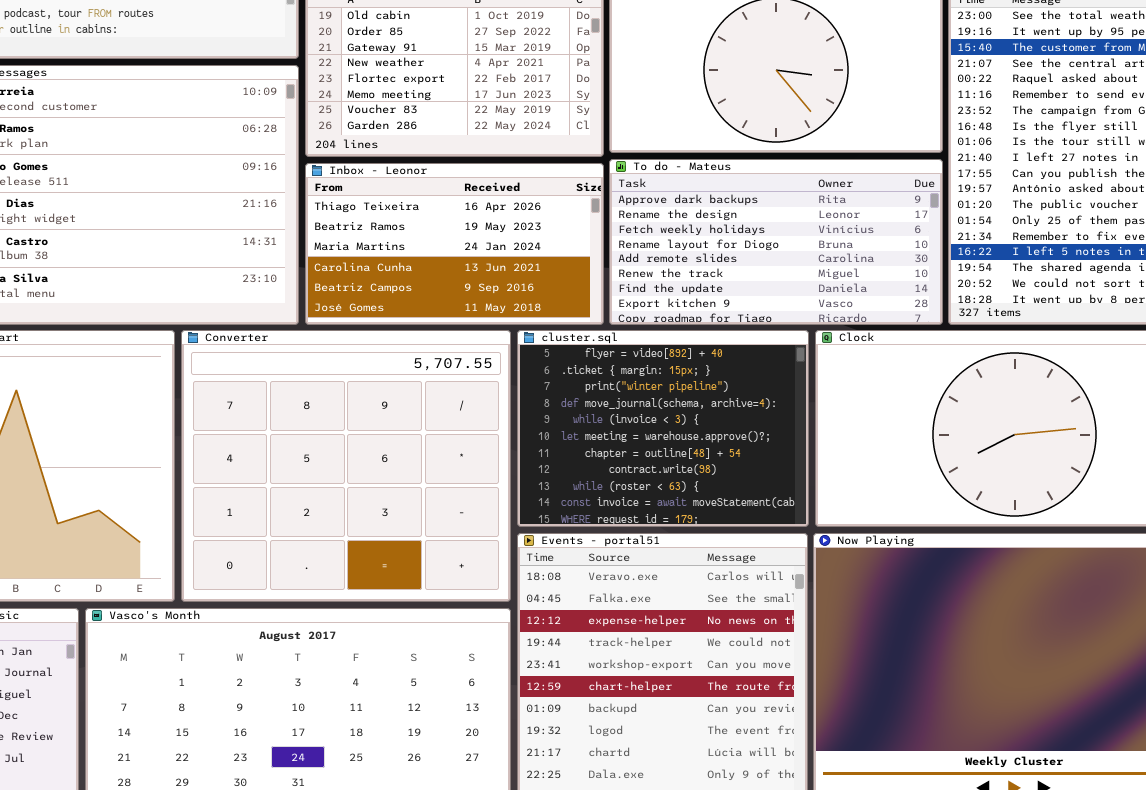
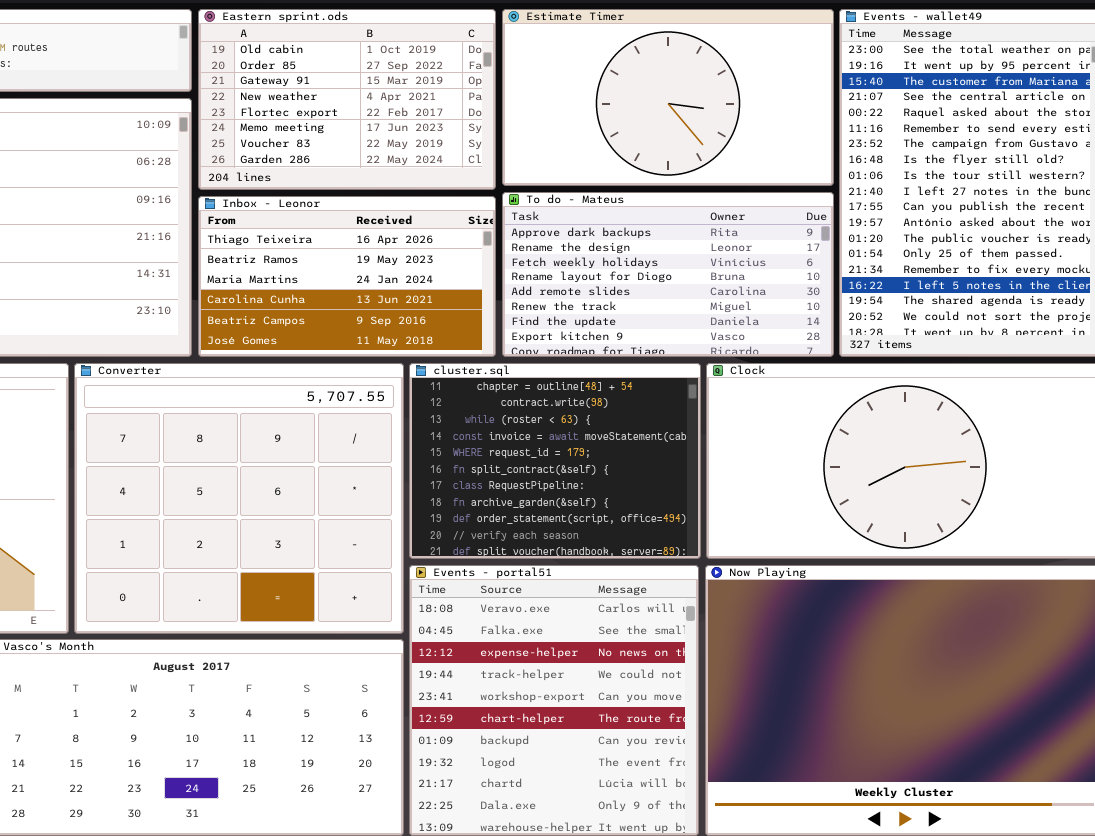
cluster.sql: [517,330,809,527] -> [409,363,701,559], scrolled down 6 rows

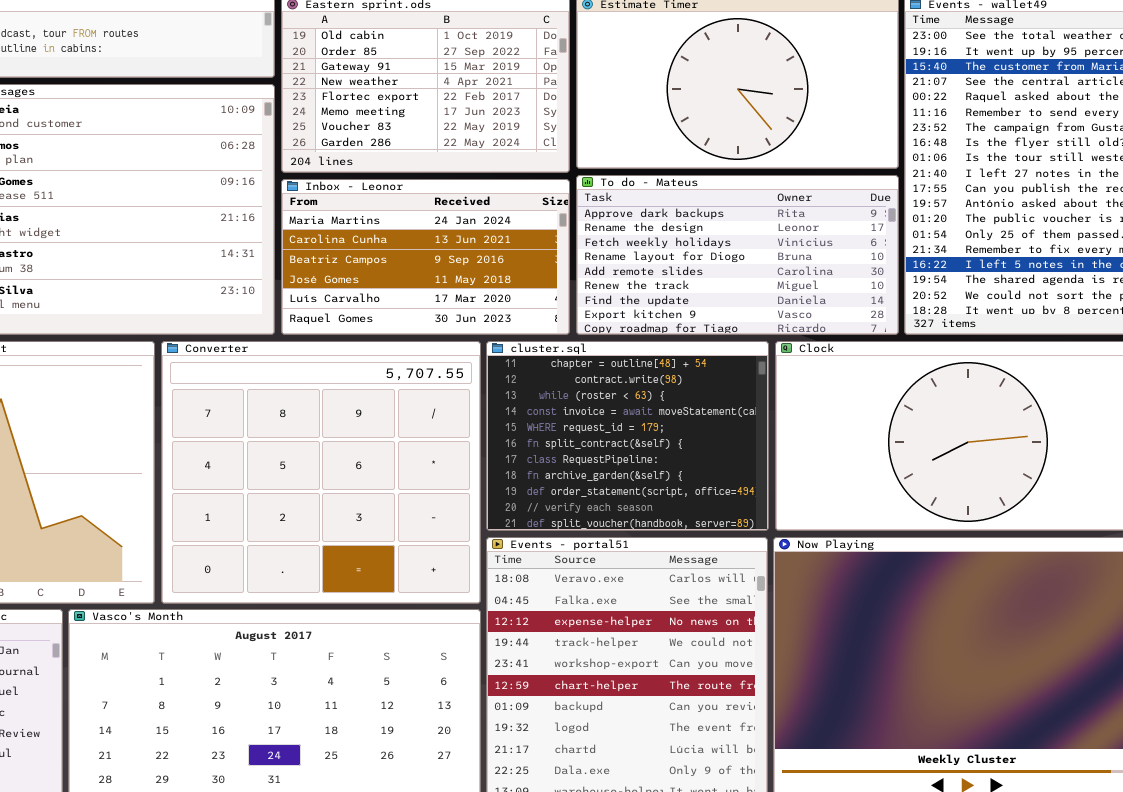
Inbox - Leonor: [198,196,496,357] -> [281,179,570,335], scrolled down 2 rows

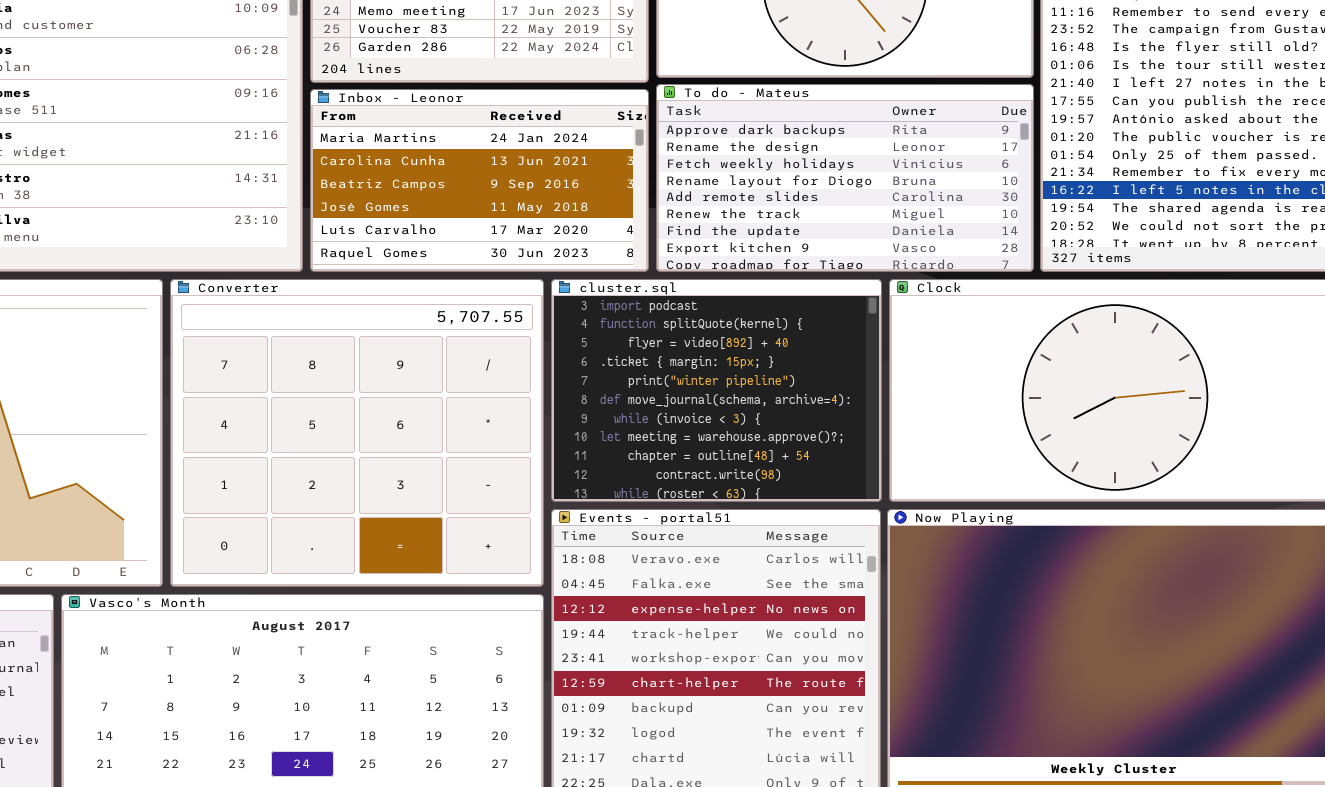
cluster.sql: [486,341,769,531] -> [551,279,882,502], scrolled up 8 rows

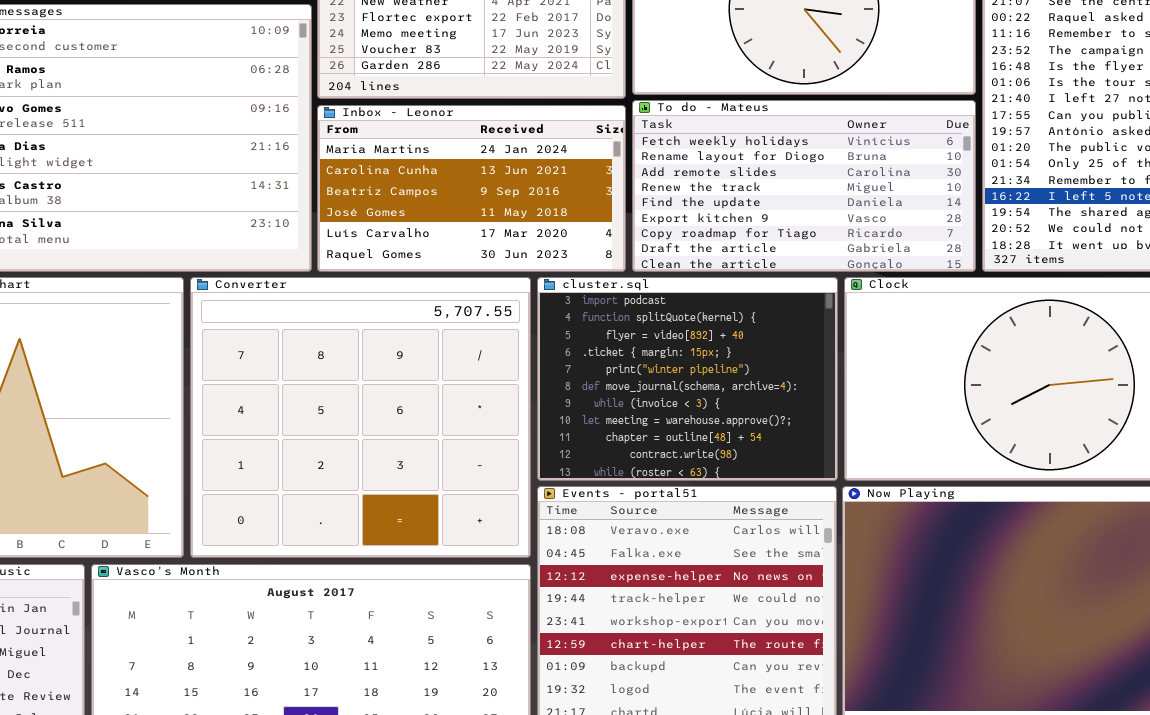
To do - Mateus: [656,84,1034,272] -> [632,100,976,272], scrolled down 2 rows

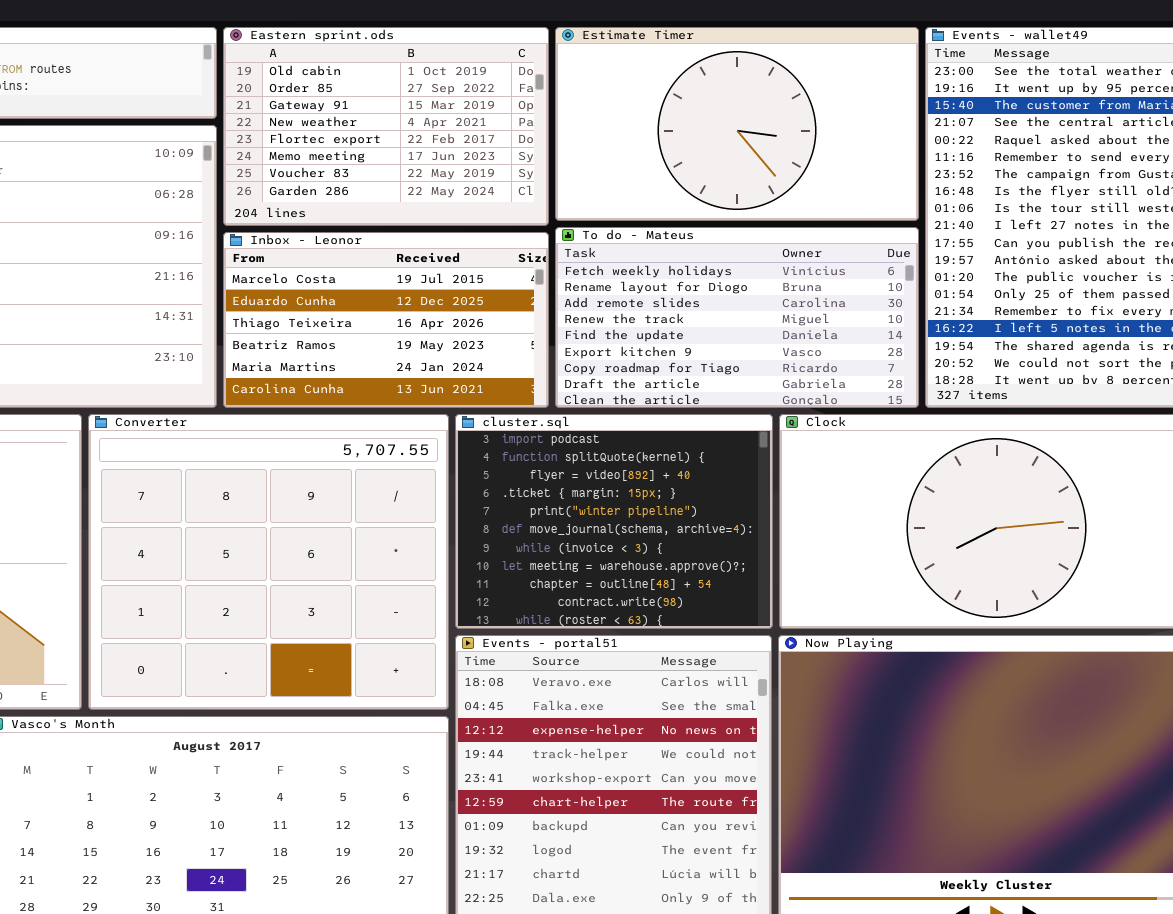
Inbox - Leonor: [317,105,626,272] -> [223,232,549,408], scrolled up 4 rows

